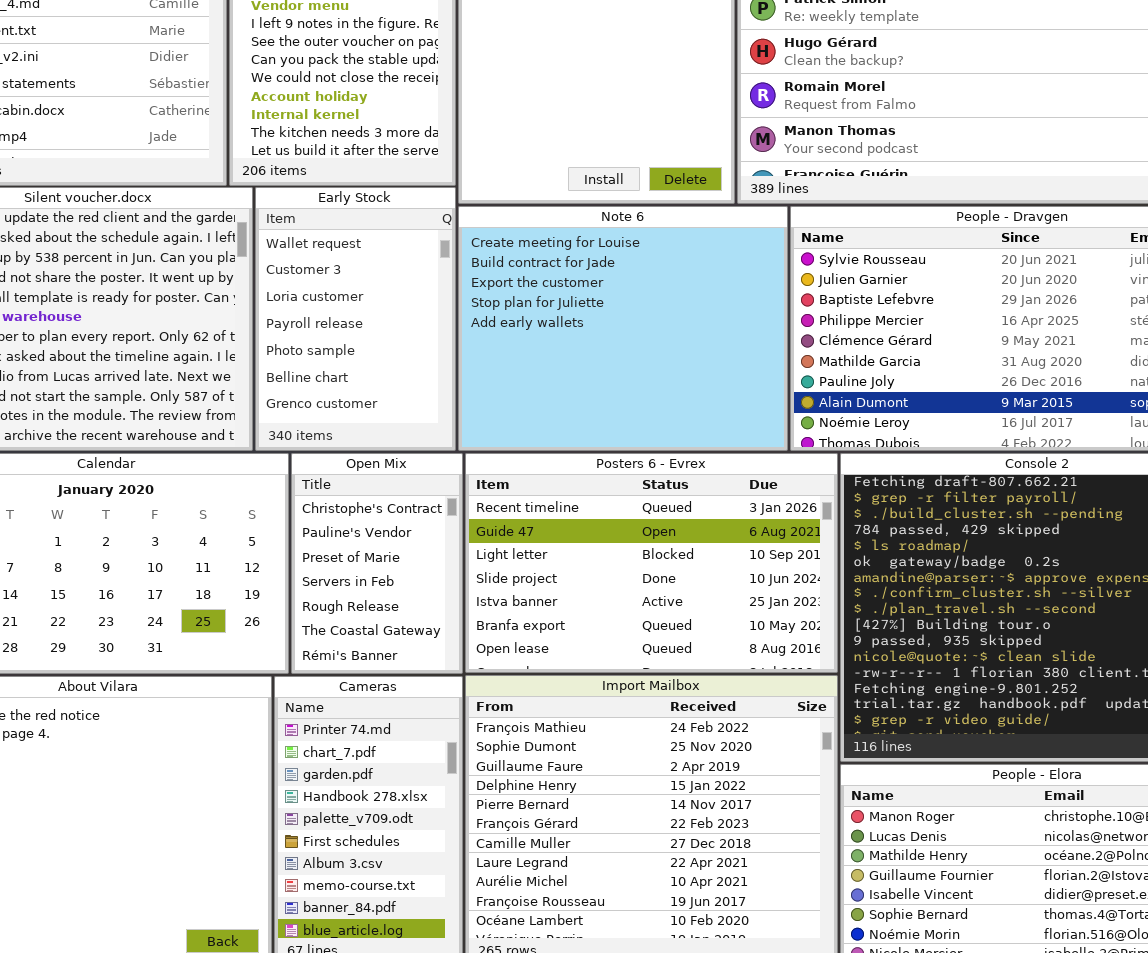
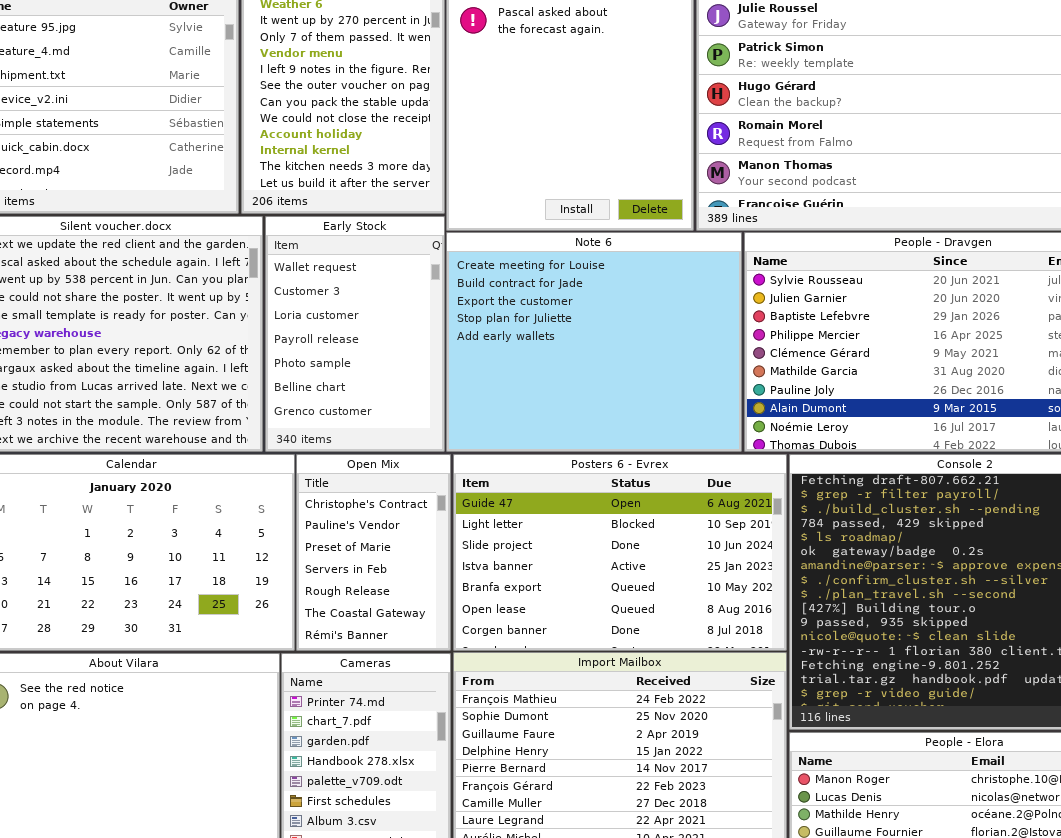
Posters 6 - Evrex: [465,453,838,673] -> [453,454,787,651], scrolled down 1 row

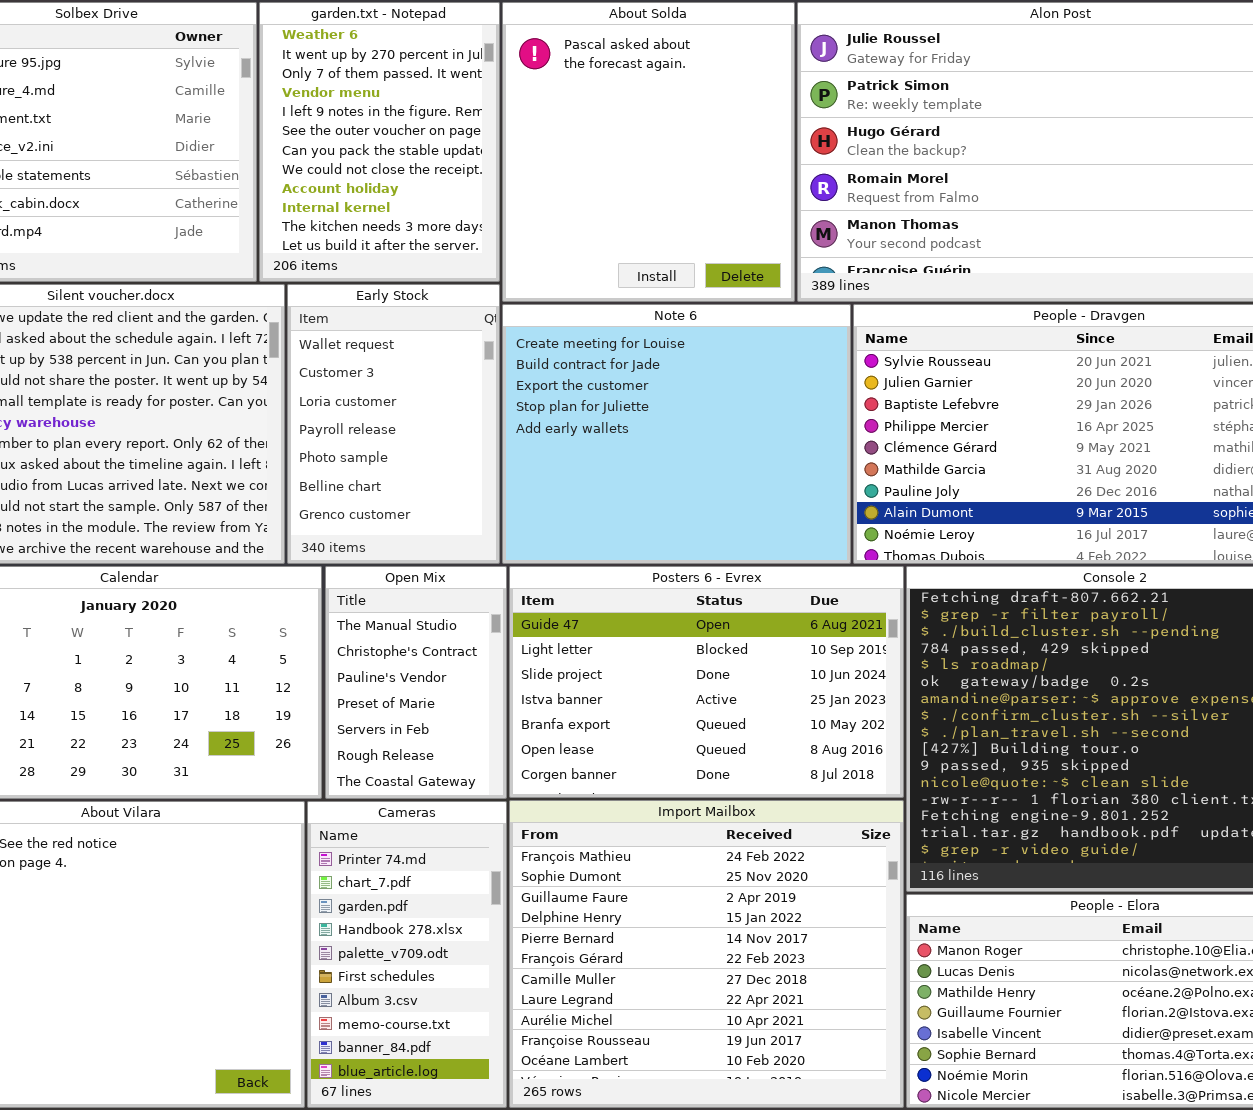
Open Mix: [296,454,451,651] -> [325,566,507,799], scrolled up 1 row

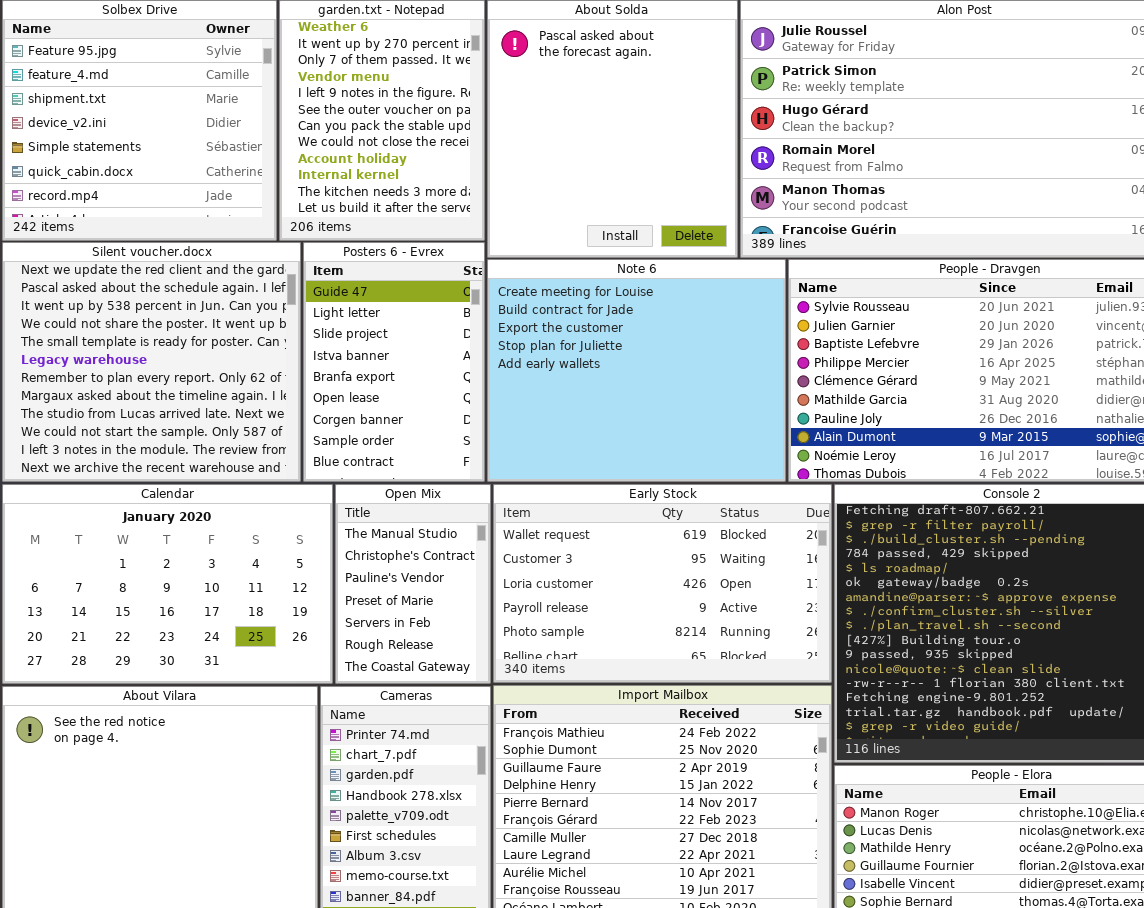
Early Stock: [287,284,500,564] -> [493,484,832,683], moved, resized
Posters 6 - Evrex: [509,566,904,798] -> [303,242,485,482], moved, resized

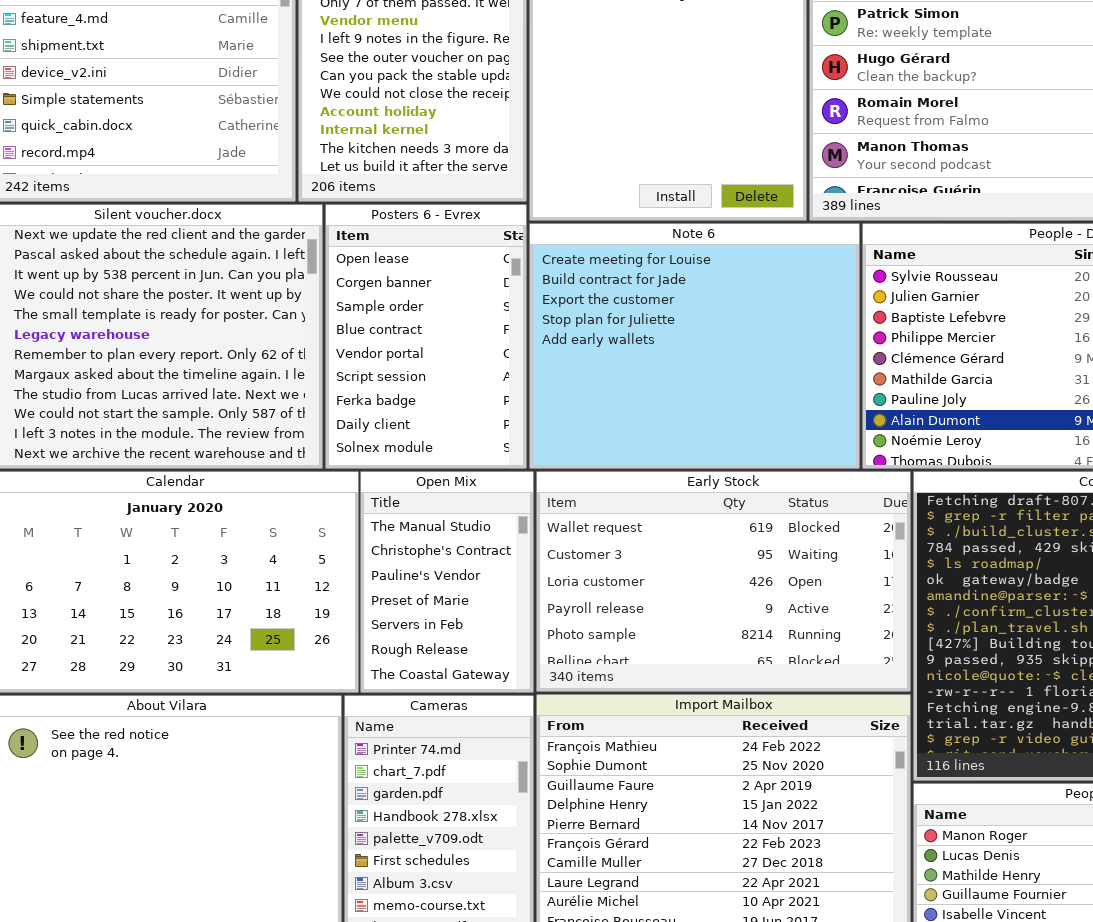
Posters 6 - Evrex: [303,242,485,482] -> [325,204,527,469], scrolled down 5 rows

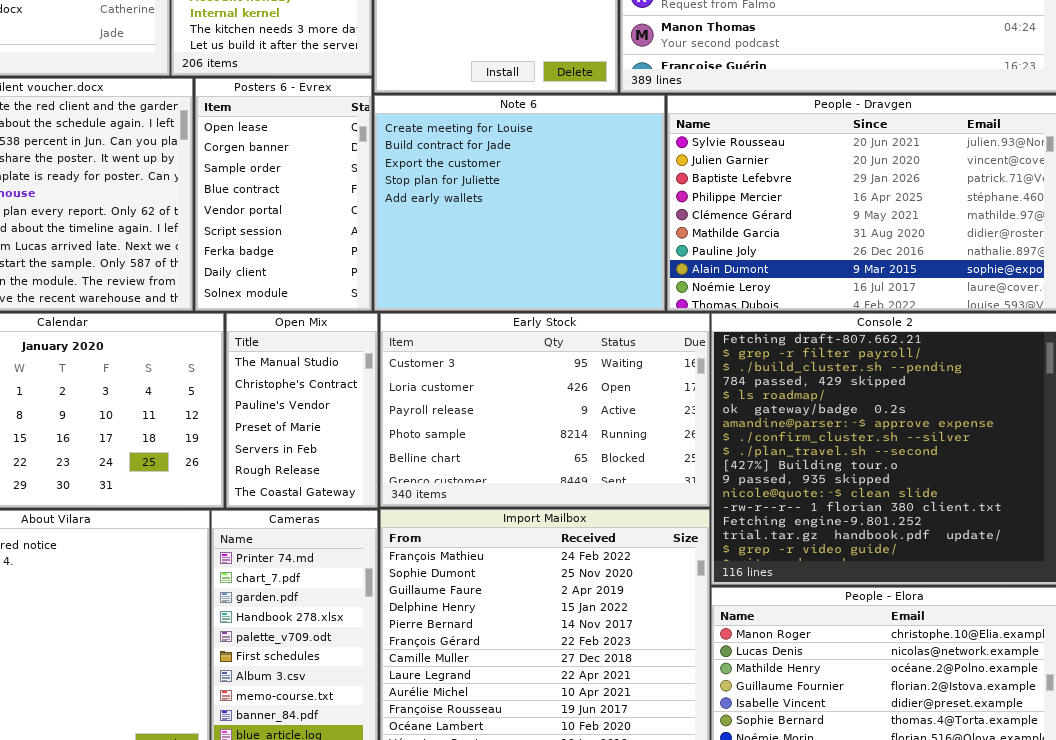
Early Stock: [536,471,911,692] -> [380,313,710,507], scrolled down 1 row

